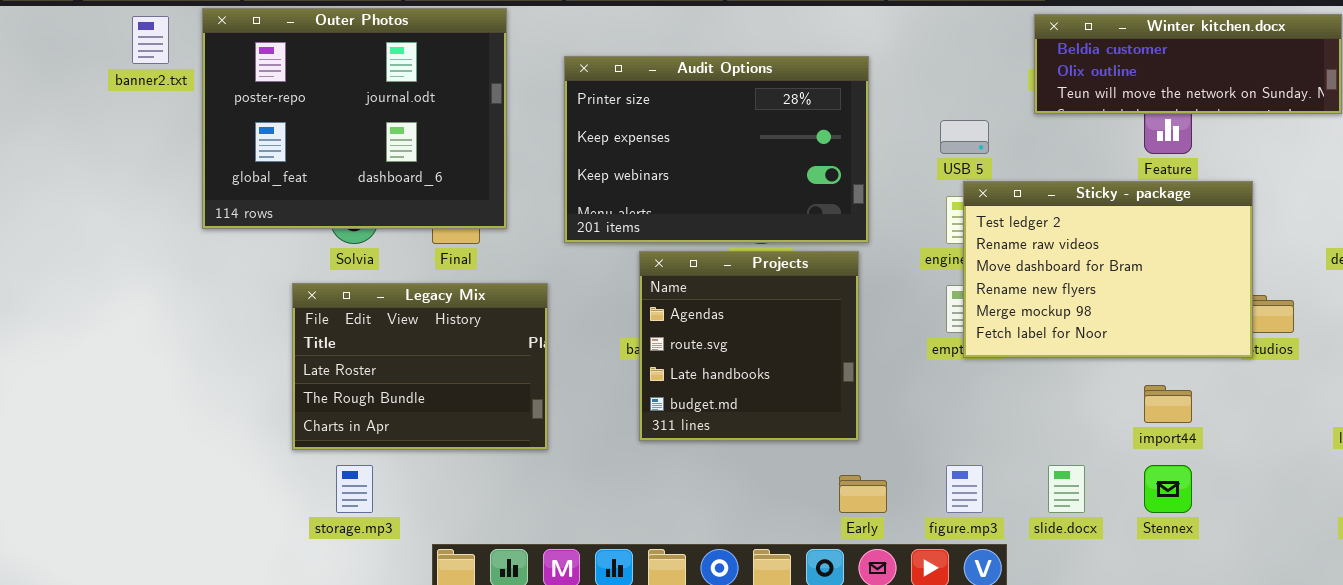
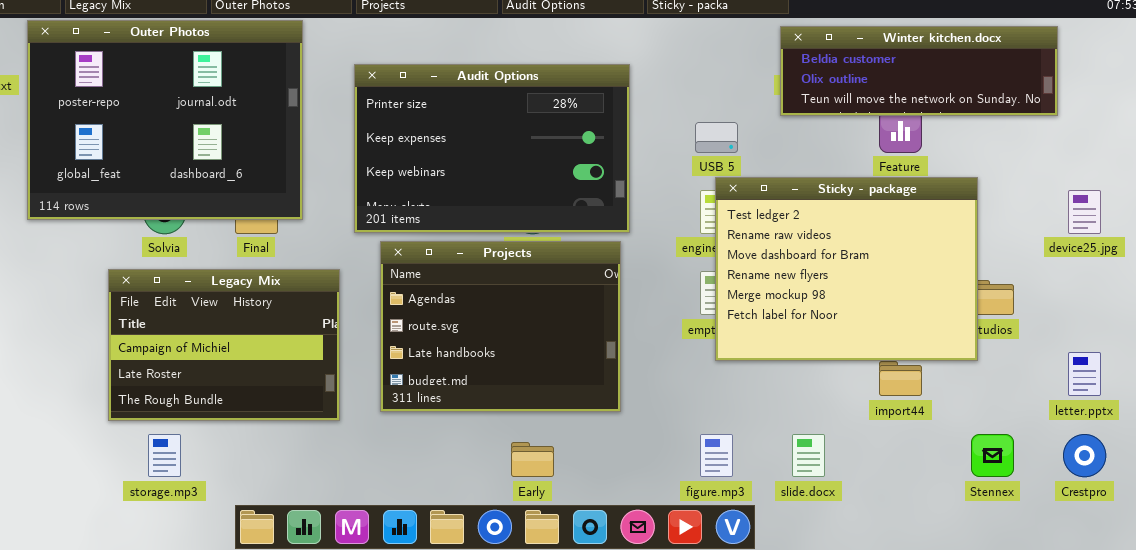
Sticky - package: [963,181,1253,358] -> [715,177,978,361], resized
Projects: [639,251,859,441] -> [380,241,621,412], resized
Legacy Mix: [292,283,548,450] -> [108,269,340,421], scrolled up 1 row
Stennex: [1144,465,1192,513] -> [971,434,1014,477], moved
Early: [839,475,887,513] -> [511,442,554,477], moved

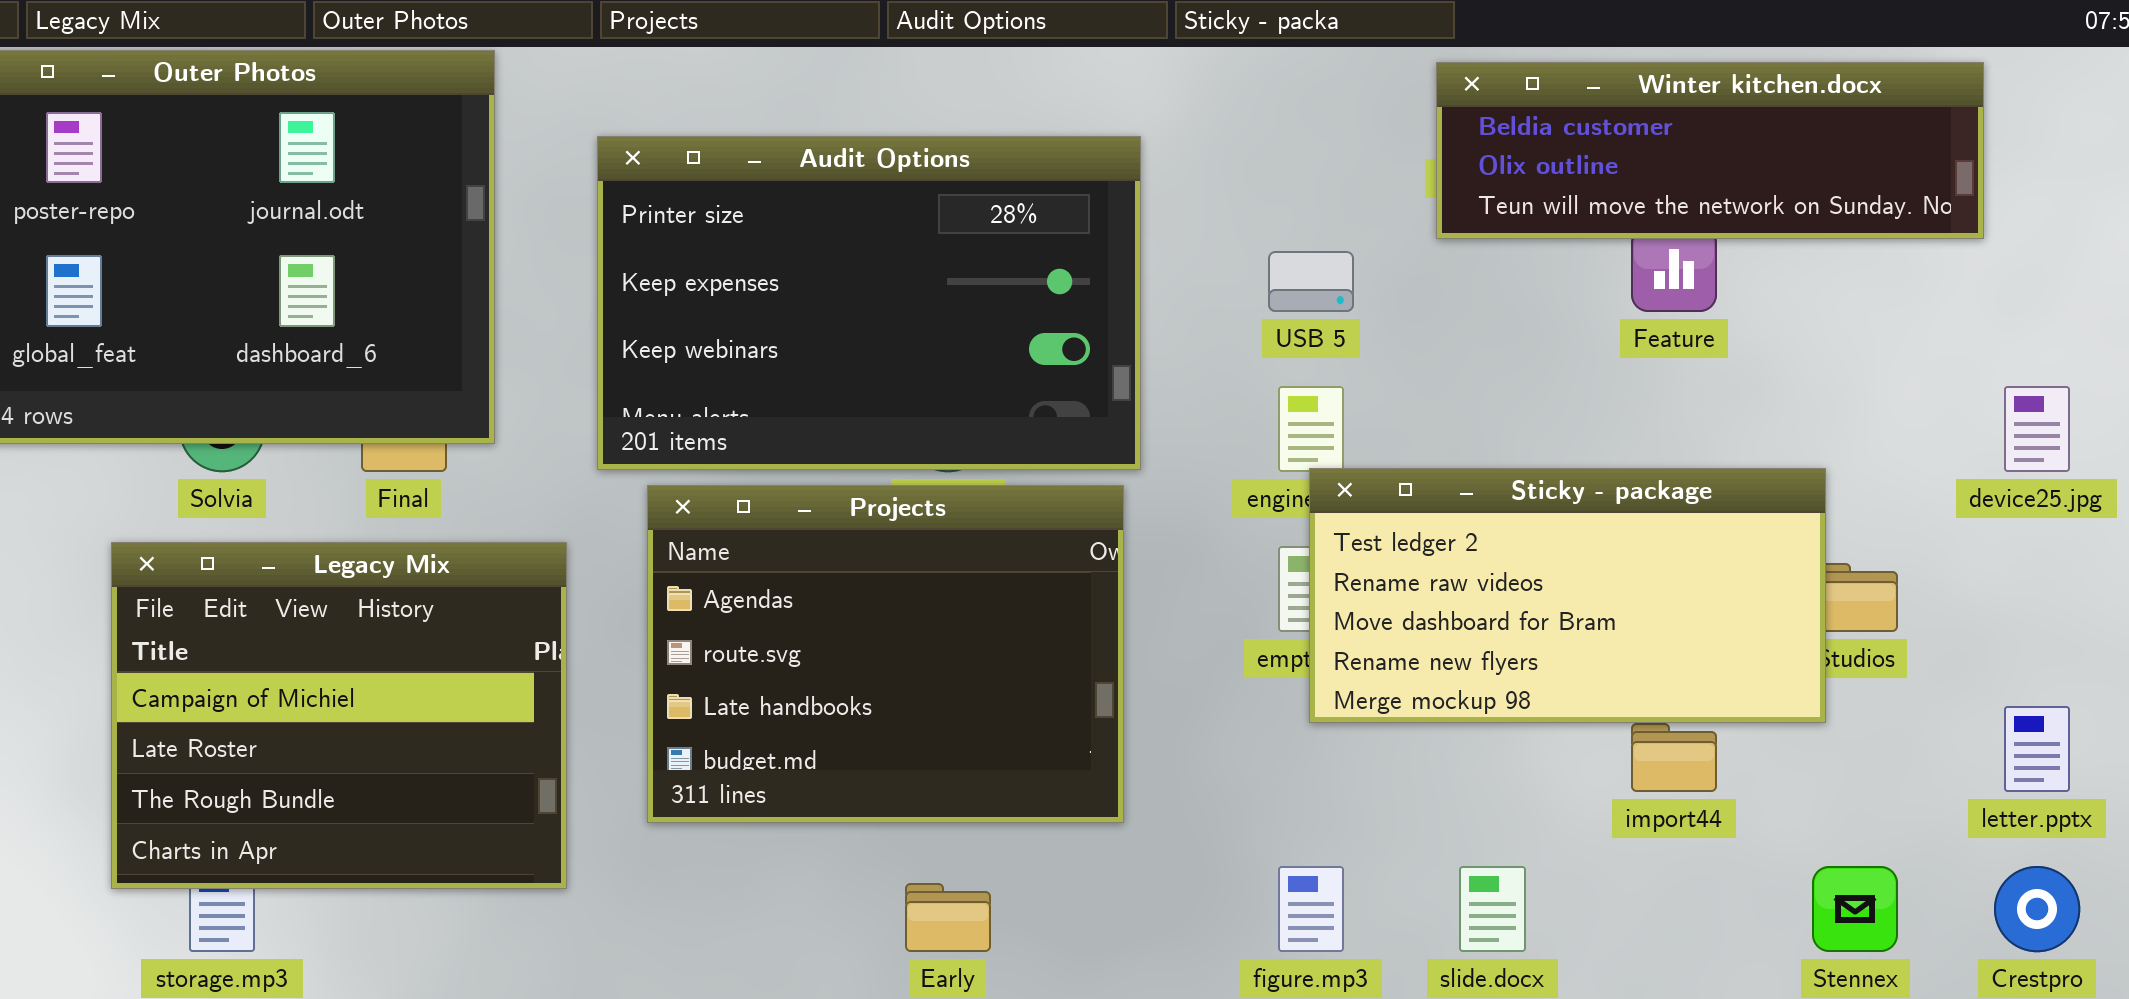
Sticky - package: [715,177,978,361] -> [1309,468,1826,723], resized
Legacy Mix: [108,269,340,421] -> [111,542,567,889], resized

